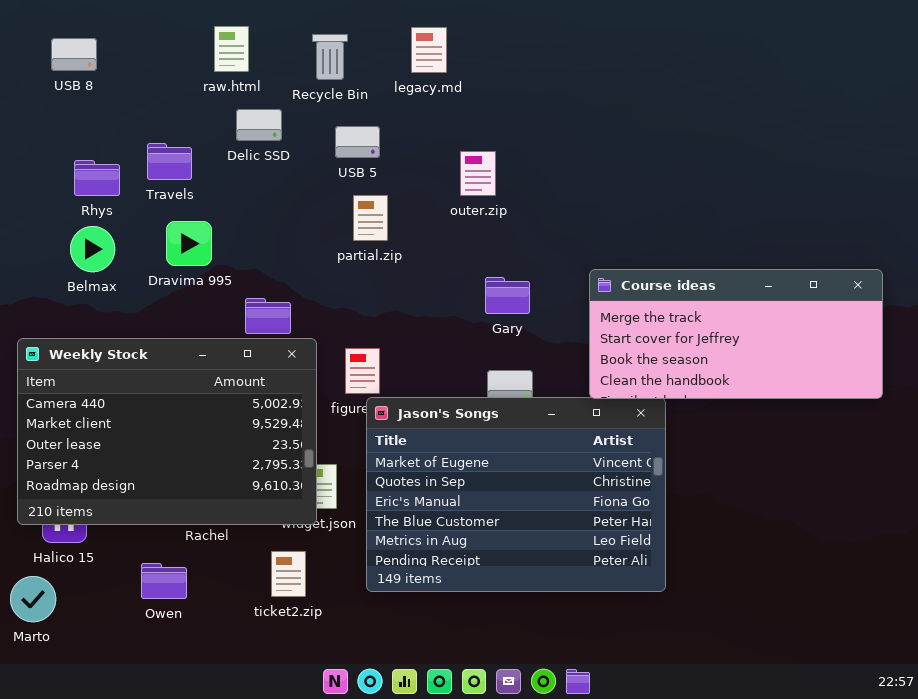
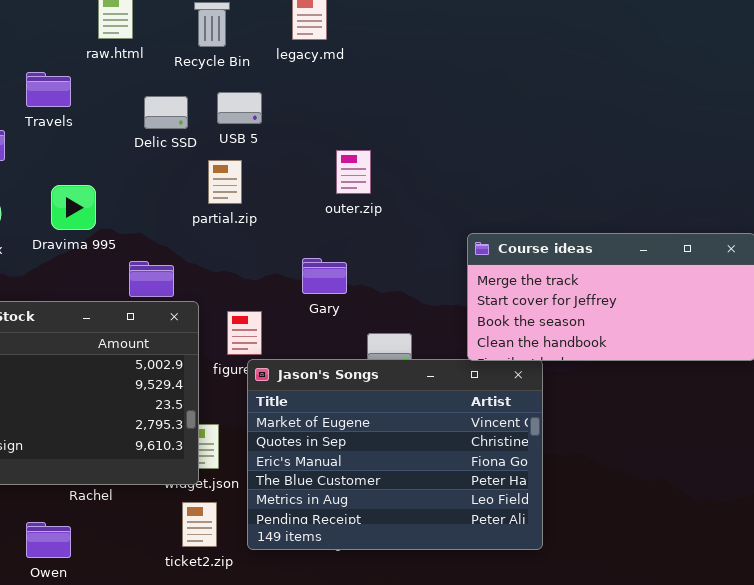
Delic SSD: [236,109,282,141] -> [144,96,188,129], moved
Travels: [147,143,192,180] -> [26,72,71,107], moved
outer.zip: [460,151,496,196] -> [336,150,371,194], moved
partial.zip: [353,195,388,241] -> [208,160,242,204], moved
Gary: [485,277,530,314] -> [302,258,347,294], moved
ticket2.zip: [271,551,306,597] -> [182,502,217,547], moved

